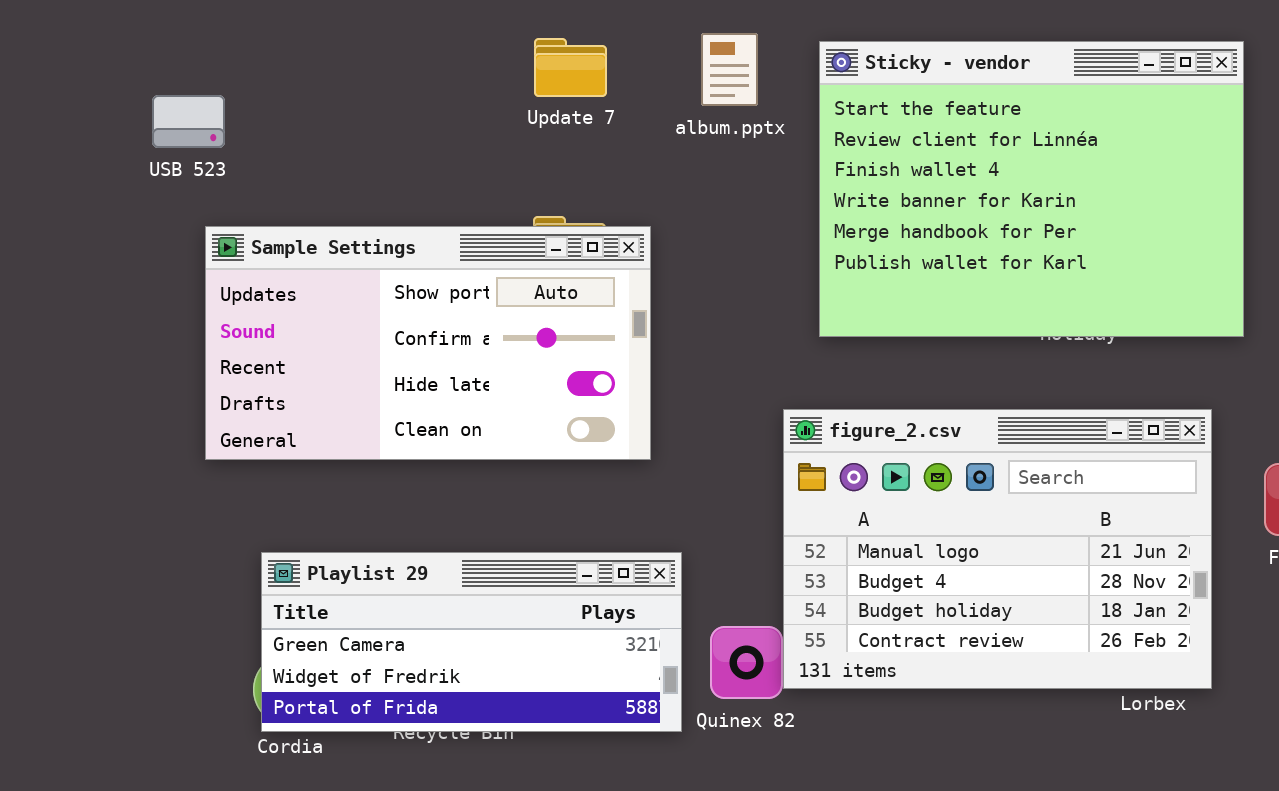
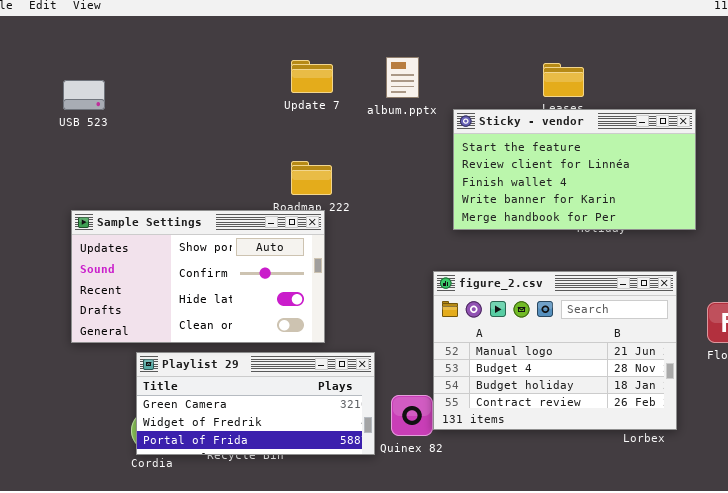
Sticky - vendor: [819,41,1244,337] -> [453,109,696,230], resized
USB 523: [152,95,225,148] -> [63,80,105,110], moved
Sample Settings: [205,226,651,460] -> [71,210,325,343], moved

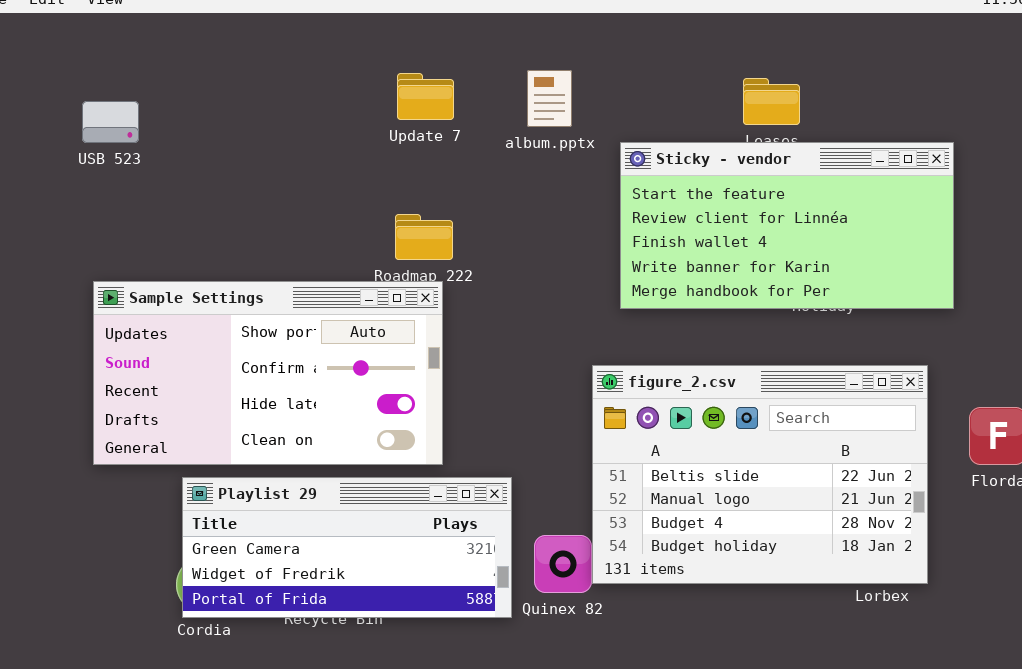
figure_2.csv: [433,271,677,430] -> [592,365,928,584], scrolled up 1 row

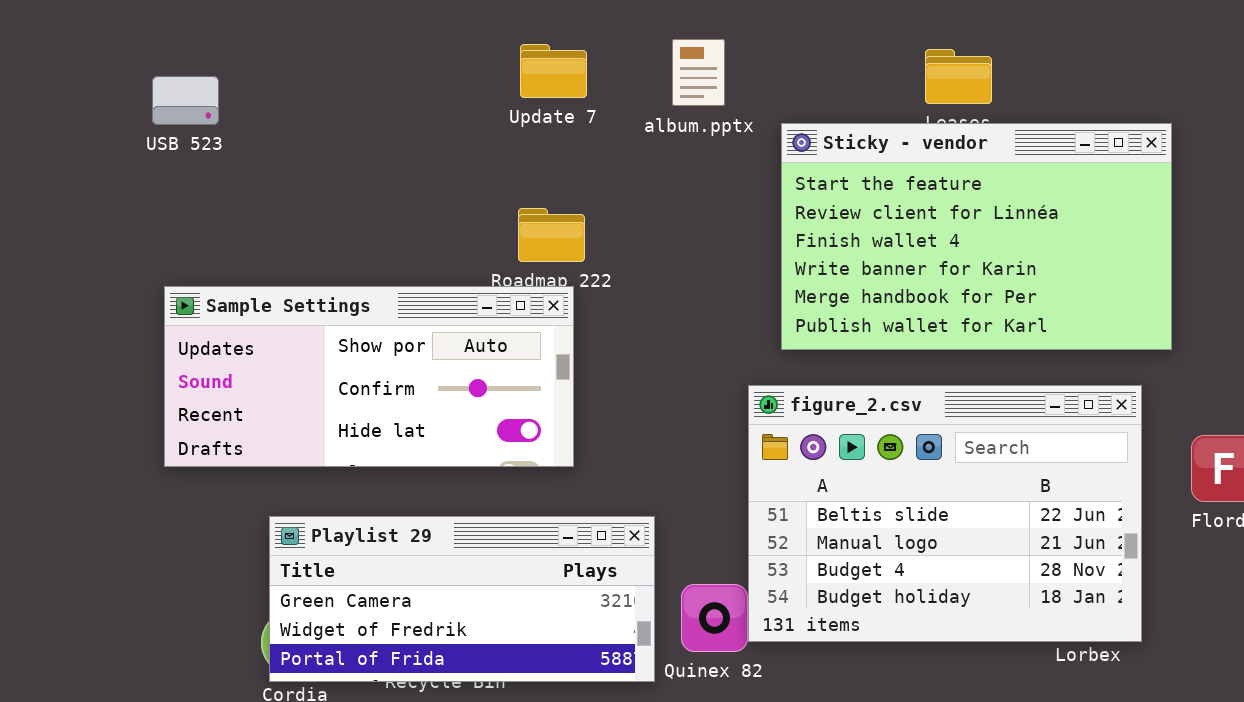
Sticky - vendor: [620,142,954,309] -> [781,123,1172,350], resized
Sample Settings: [93,281,443,465] -> [164,286,574,467], resized

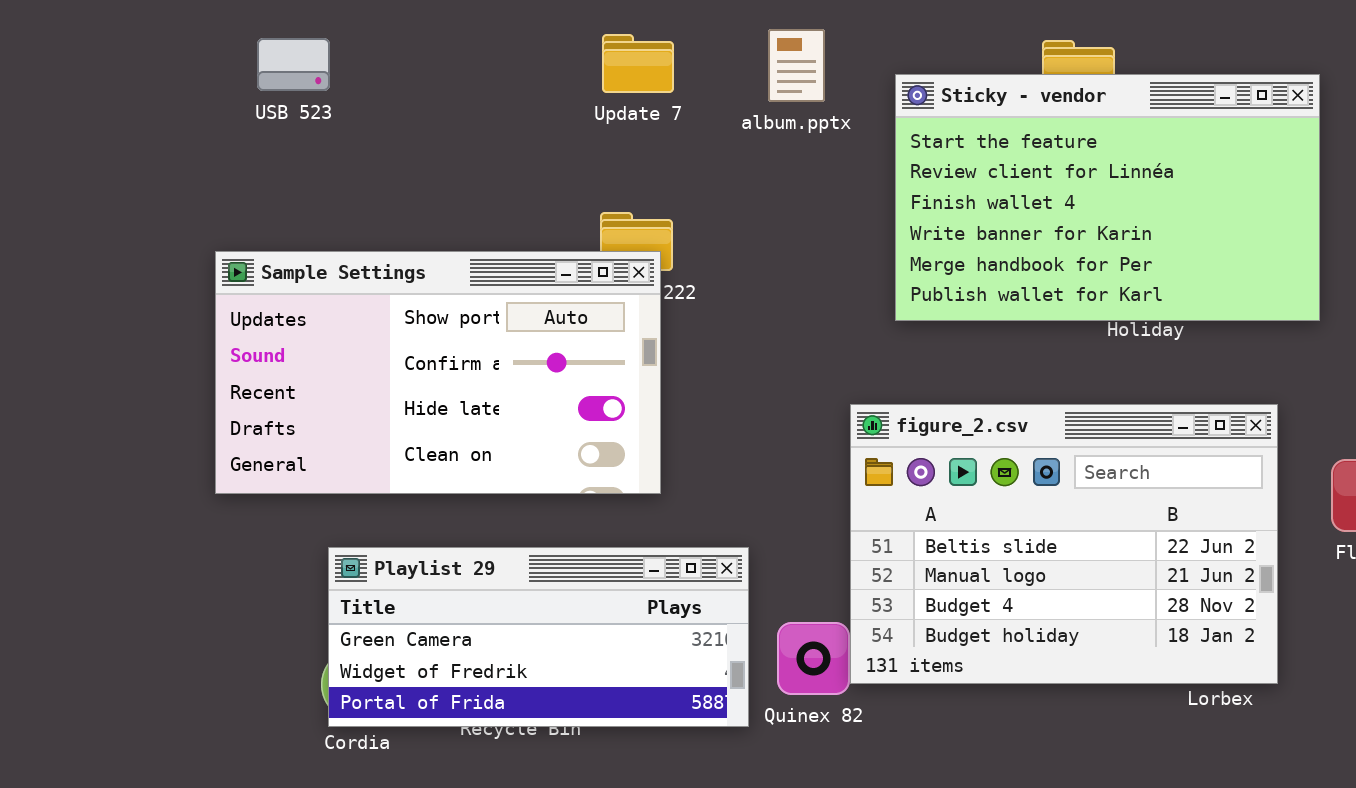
USB 523: [152,76,219,125] -> [257,38,330,91], moved
Sticky - vendor: [781,123,1172,350] -> [895,74,1320,321], moved
Sample Settings: [164,286,574,467] -> [215,251,661,494], resized

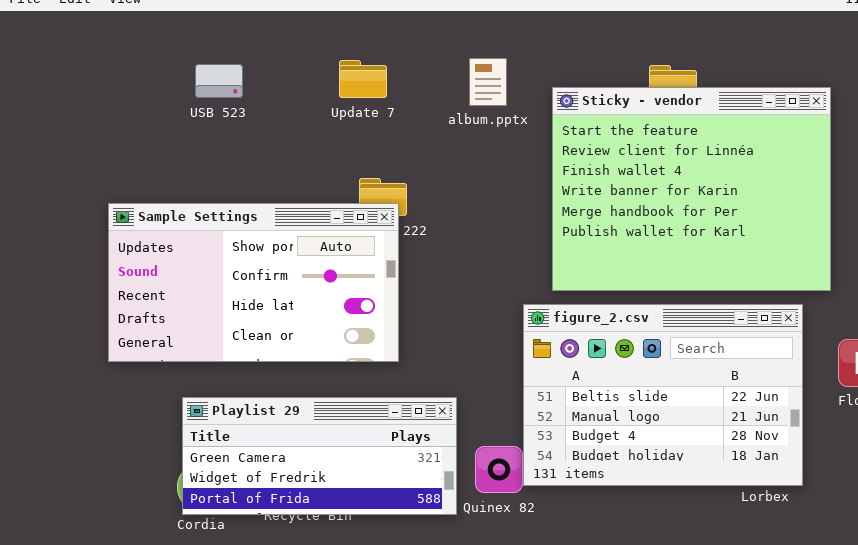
Update 7: [602,34,674,93] -> [339,60,387,98], moved
USB 523: [257,38,330,91] -> [195,64,243,98], moved
Sticky - vendor: [895,74,1320,321] -> [552,87,831,291], resized

